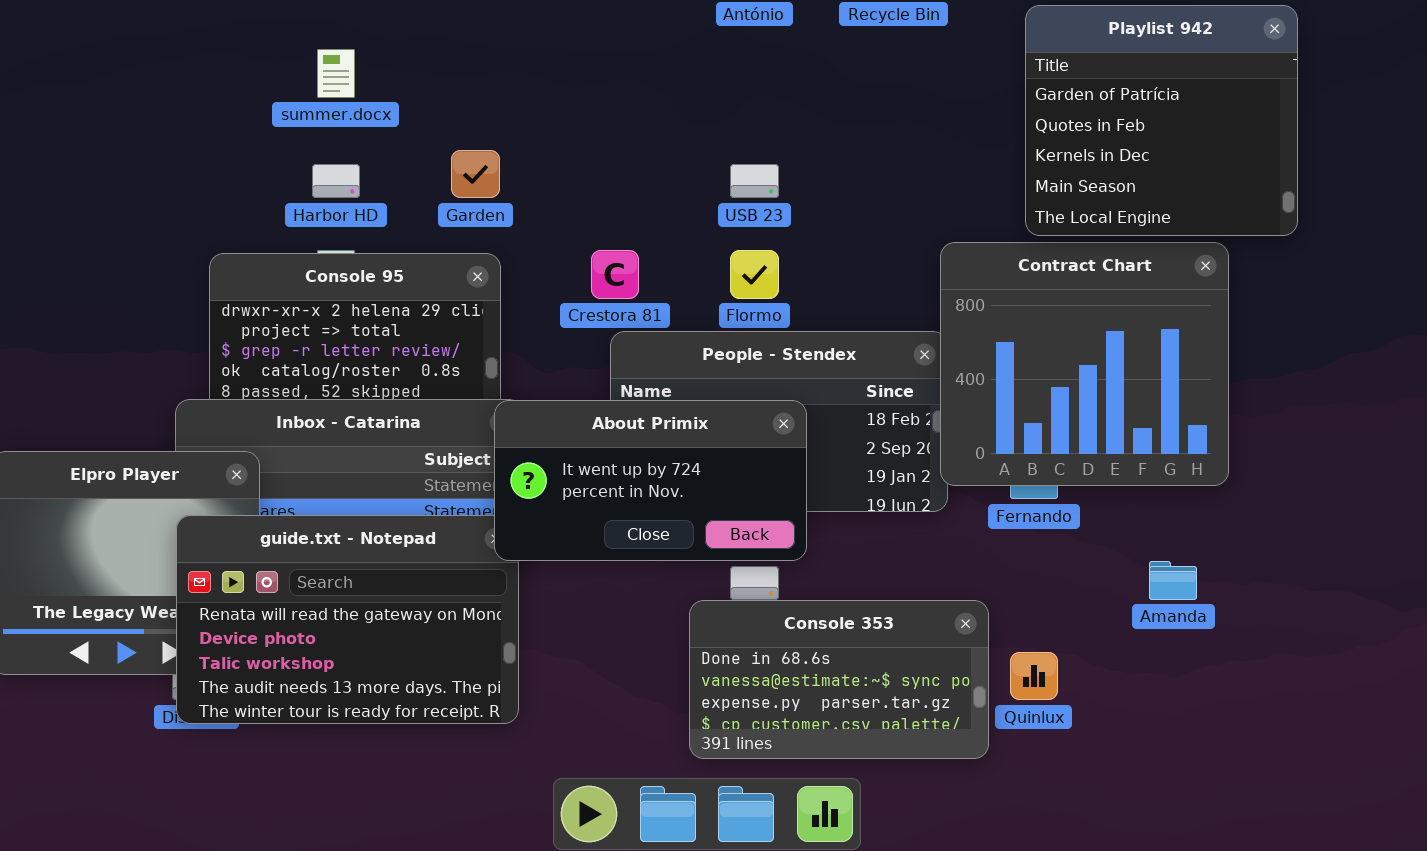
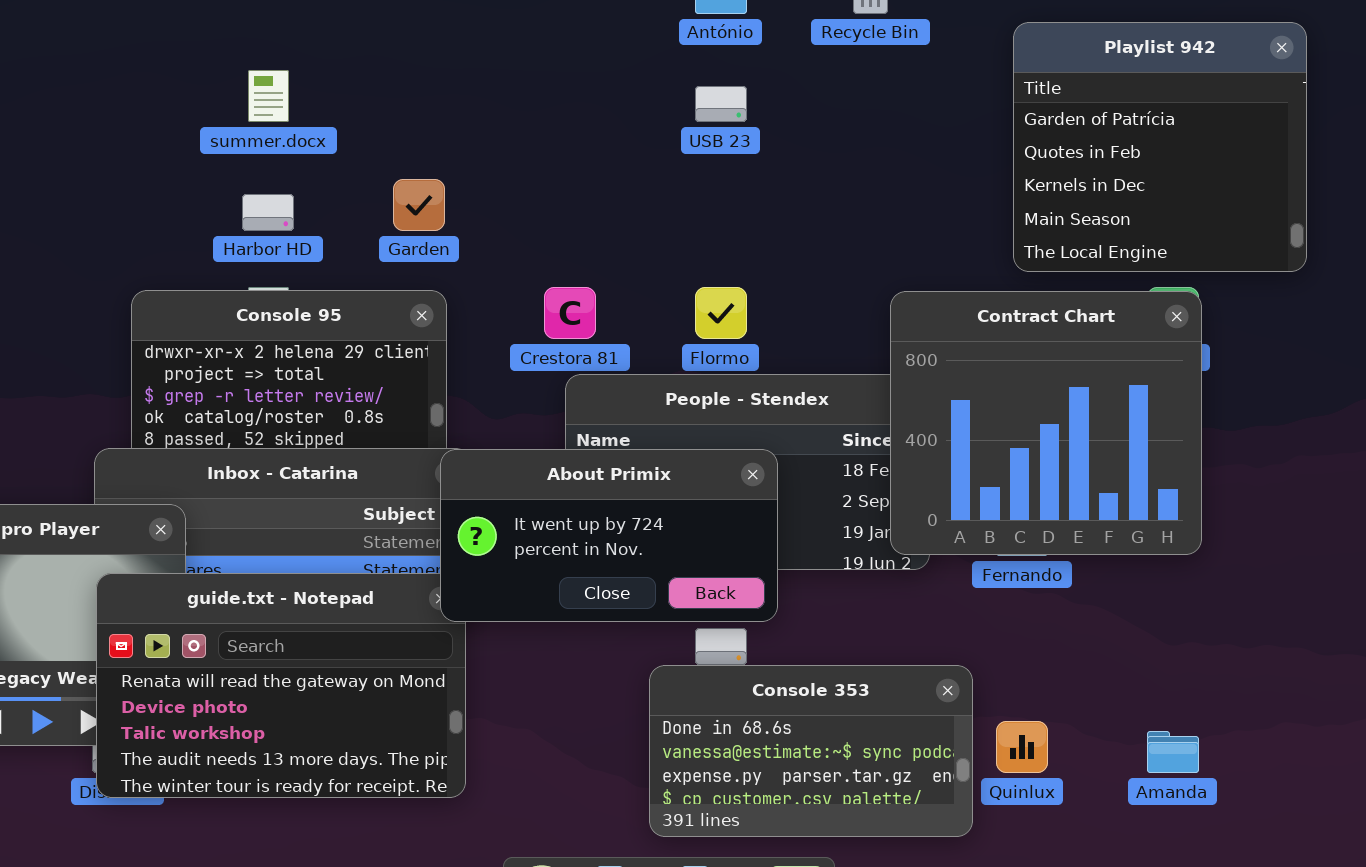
USB 23: [730,164,779,198] -> [695,86,747,122], moved
Contract Chart: [940,242,1229,486] -> [890,291,1202,555], moved
Amanda: [1149,561,1197,600] -> [1147,731,1199,773], moved

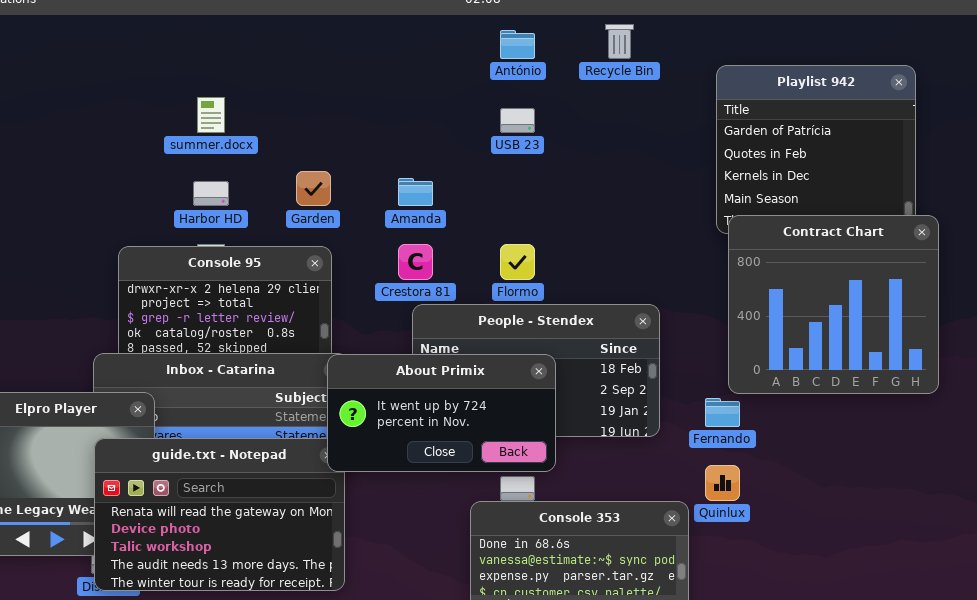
Contract Chart: [890,291,1202,555] -> [728,215,939,394], moved
Quinlux: [996,721,1048,773] -> [705,465,740,501], moved
Amanda: [1147,731,1199,773] -> [398,178,433,206], moved

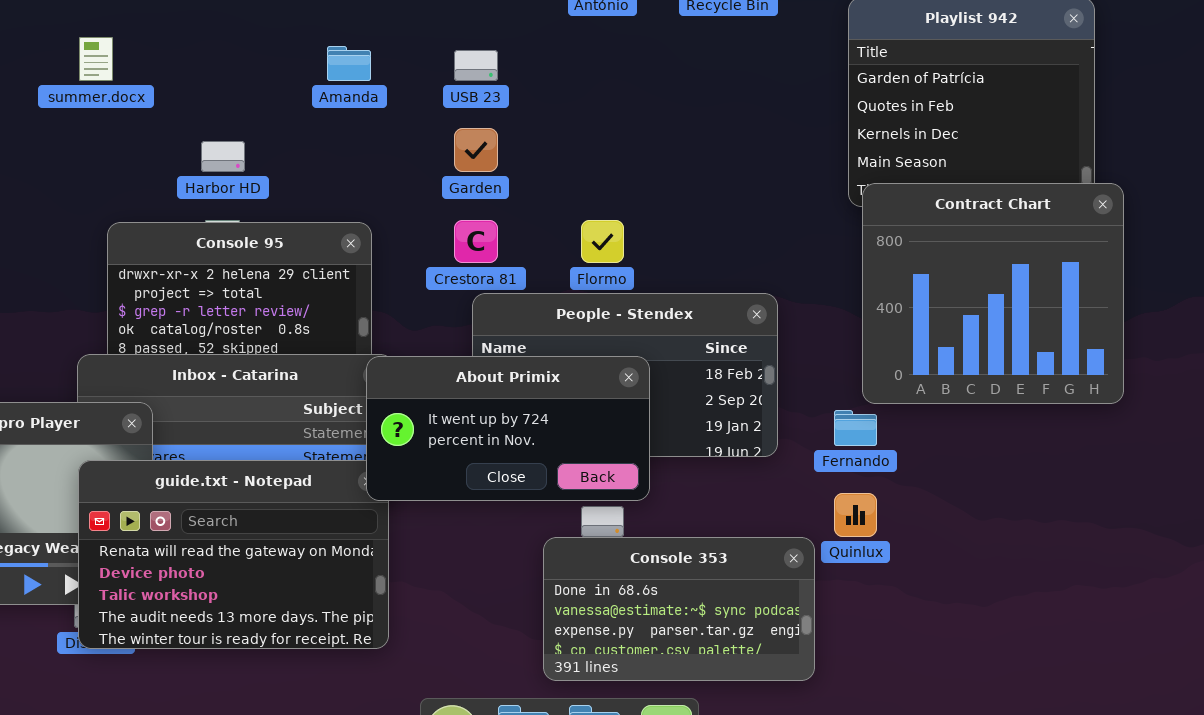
summer.docx: [197,97,225,133] -> [79,37,113,81], moved
USB 23: [500,108,535,133] -> [454,50,498,81], moved
Garden: [296,171,331,206] -> [454,128,498,172], moved
Amanda: [398,178,433,206] -> [327,46,371,81], moved

